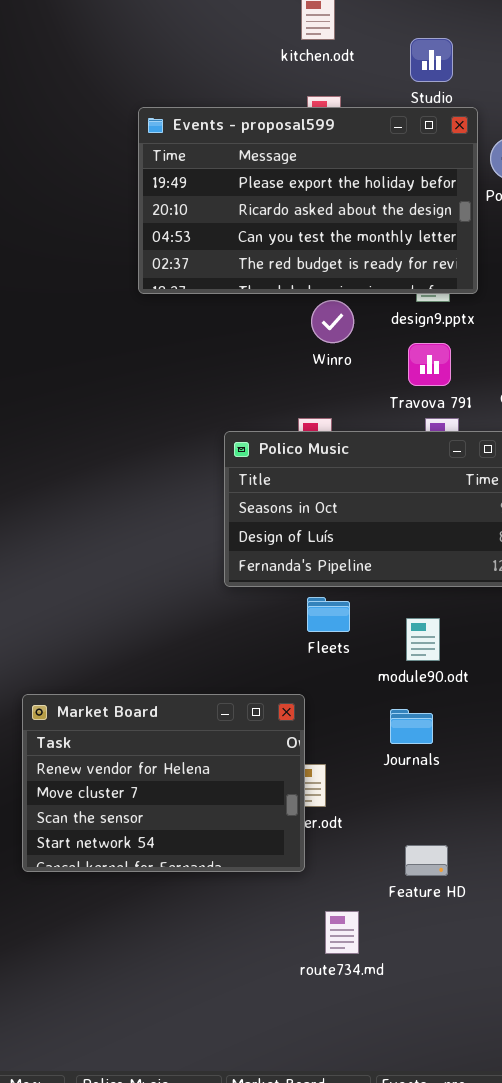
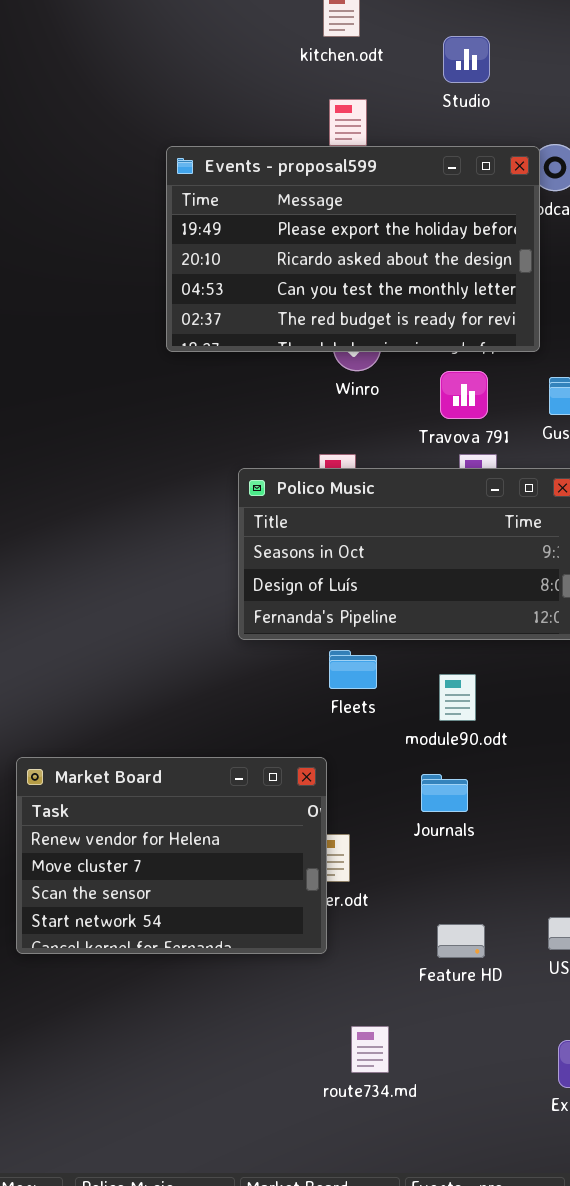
Events - proposal599: [138,107,478,294] -> [166,146,540,352], moved
route734.md: [325,911,359,954] -> [351,1026,389,1073], moved

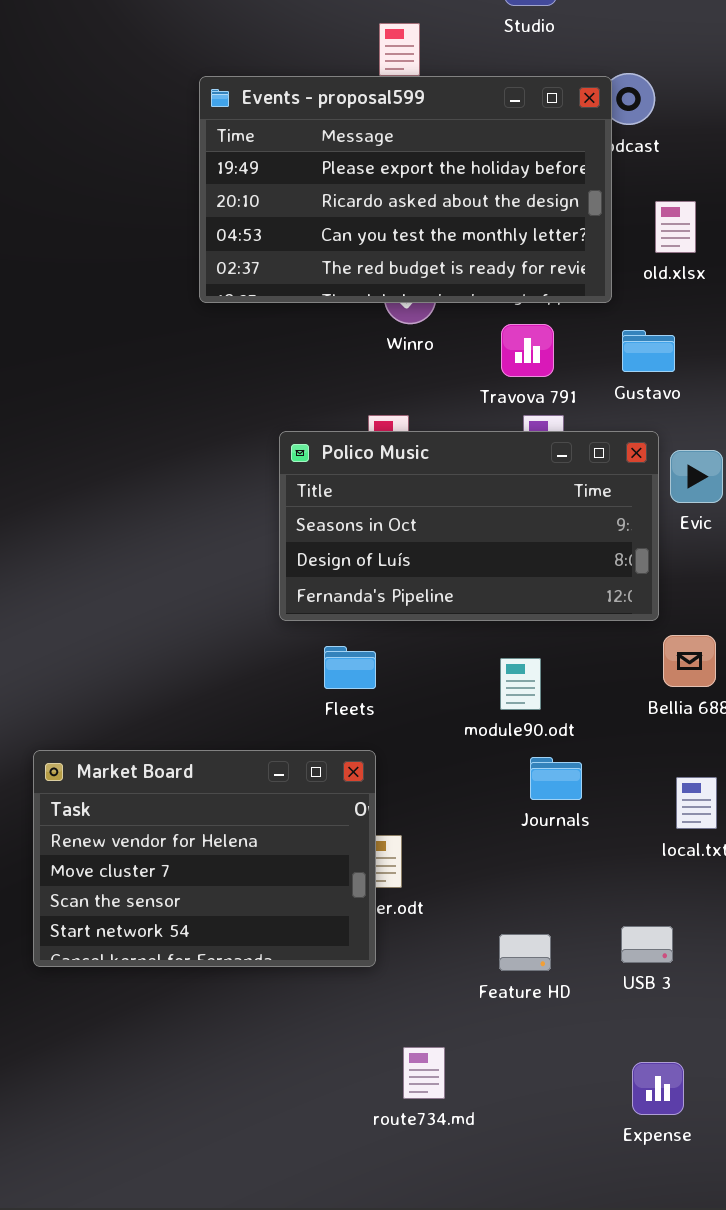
Fleets: [329,650,377,689] -> [324,646,376,689], moved
Journals: [421,774,468,812] -> [530,757,582,800], moved

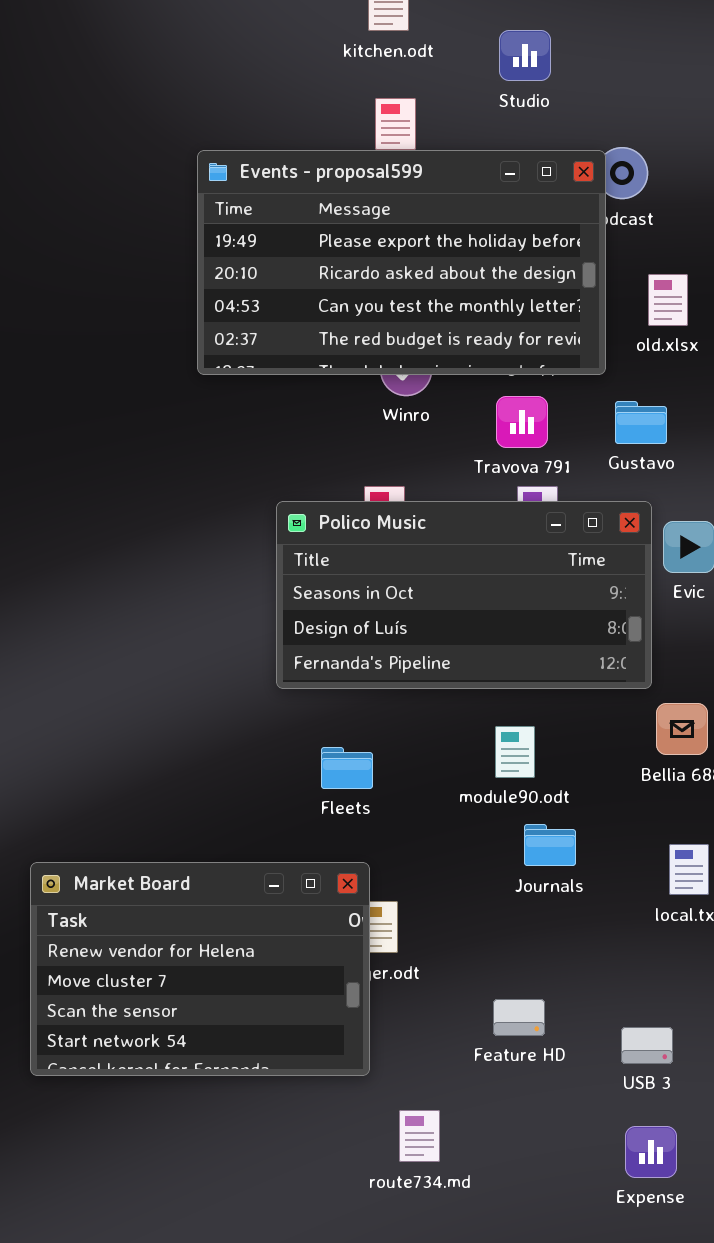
Fleets: [324,646,376,689] -> [321,747,373,789], moved
Market Board: [33,750,376,967] -> [30,862,370,1076], moved
USB 3: [621,926,673,963] -> [621,1027,673,1064], moved

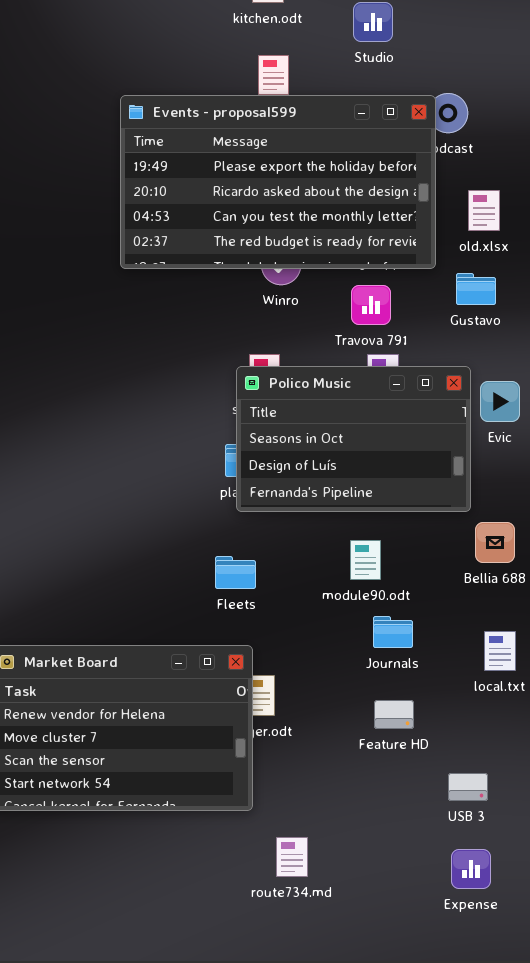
Gustavo: [615,401,667,444] -> [456,273,496,305], moved
Polico Music: [276,501,652,689] -> [236,366,471,512], resized
Feature HD: [493,999,545,1036] -> [374,700,414,729], moved

